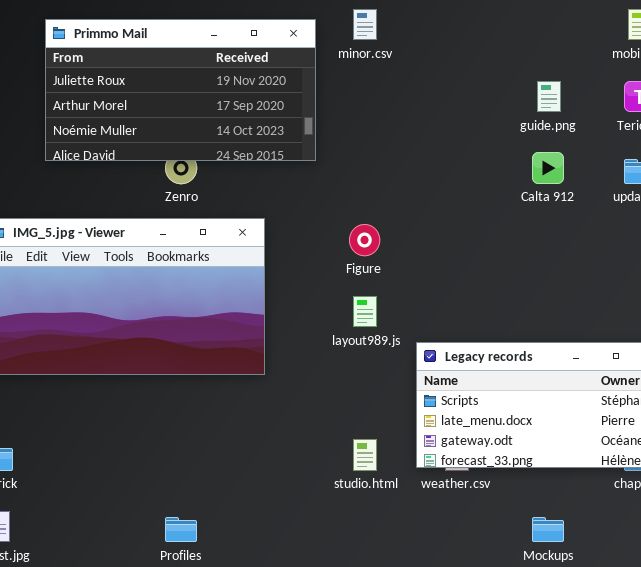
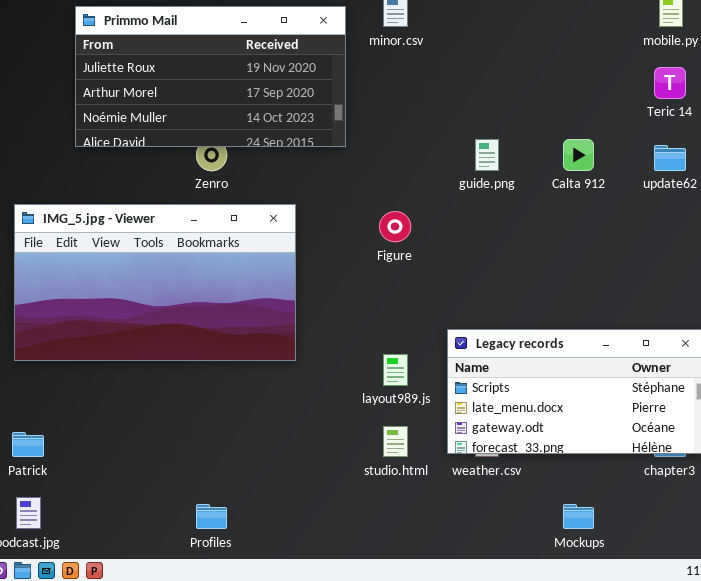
guide.png: [537,81,561,112] -> [475,139,499,171], moved
layout989.js: [353,296,377,327] -> [383,354,408,386], moved

